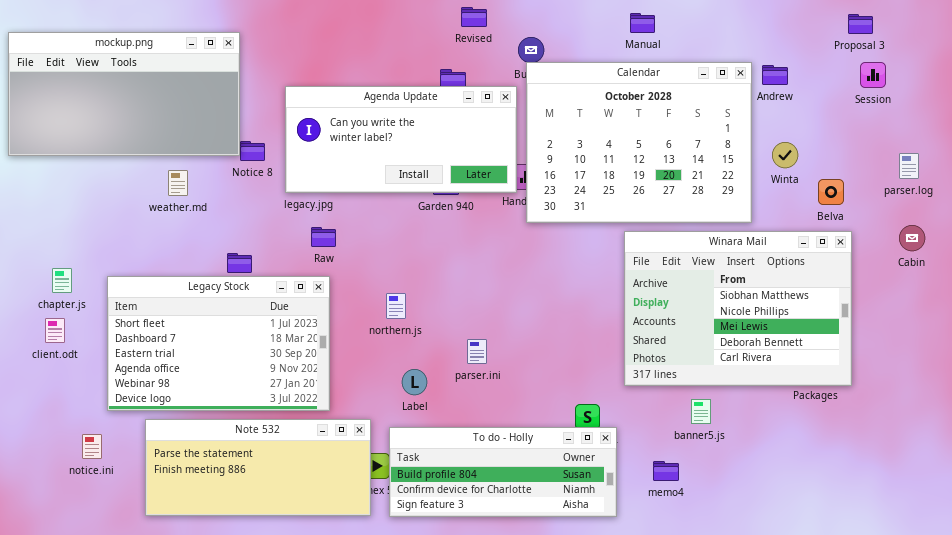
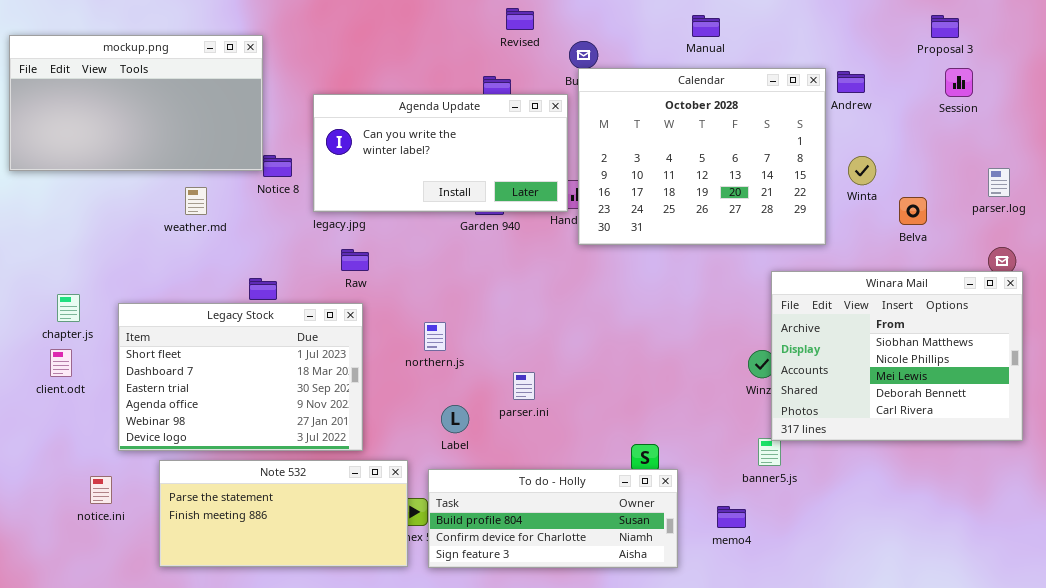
Winara Mail: [624,231,852,386] -> [771,271,1023,441], moved

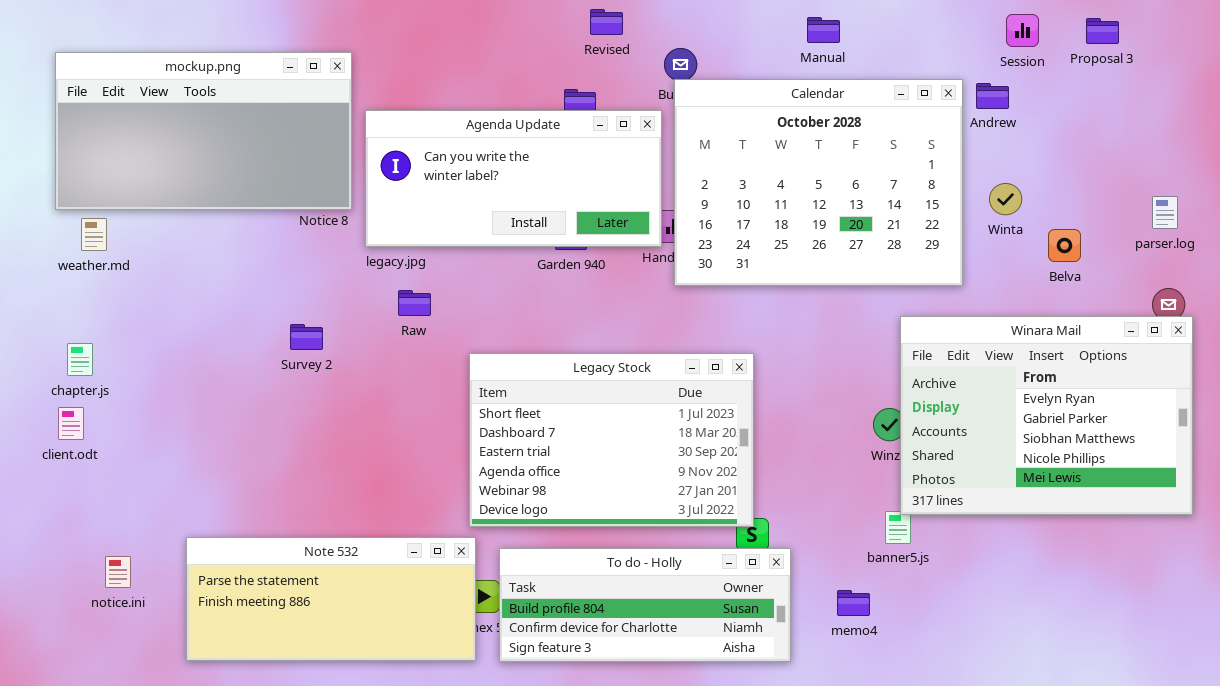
mockup.png: [9,35,263,171] -> [55,52,352,210], moved
Session: [945,68,973,97] -> [1006,14,1039,47], moved
weather.md: [185,187,207,215] -> [81,218,107,251], moved
Winara Mail: [771,271,1023,441] -> [900,316,1193,515], scrolled up 2 rows
Legacy Stock: [118,303,363,451] -> [469,353,754,527], moved

